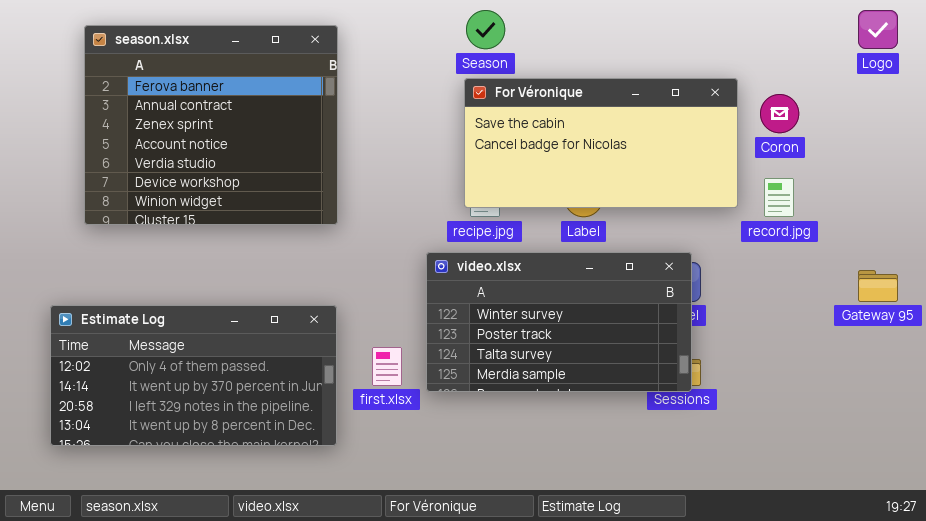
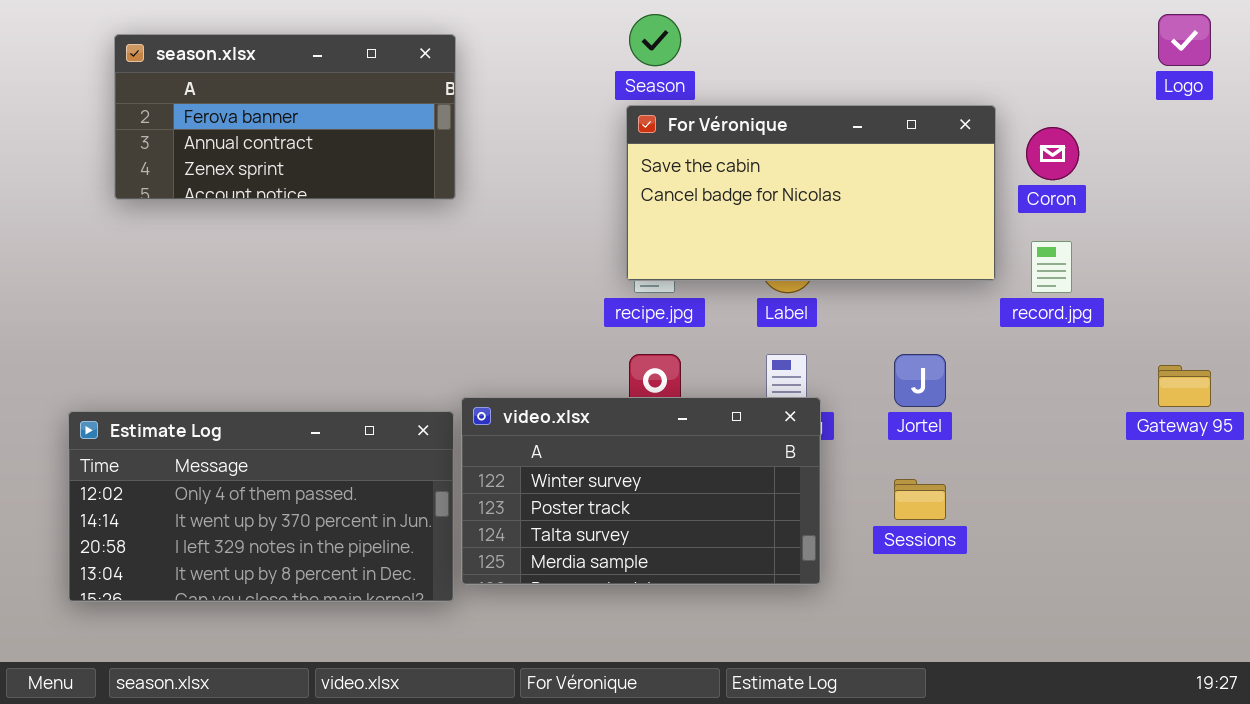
season.xlsx: [84,25,338,225] -> [114,34,456,200], resized
video.xlsx: [426,252,692,392] -> [461,397,821,585], moved

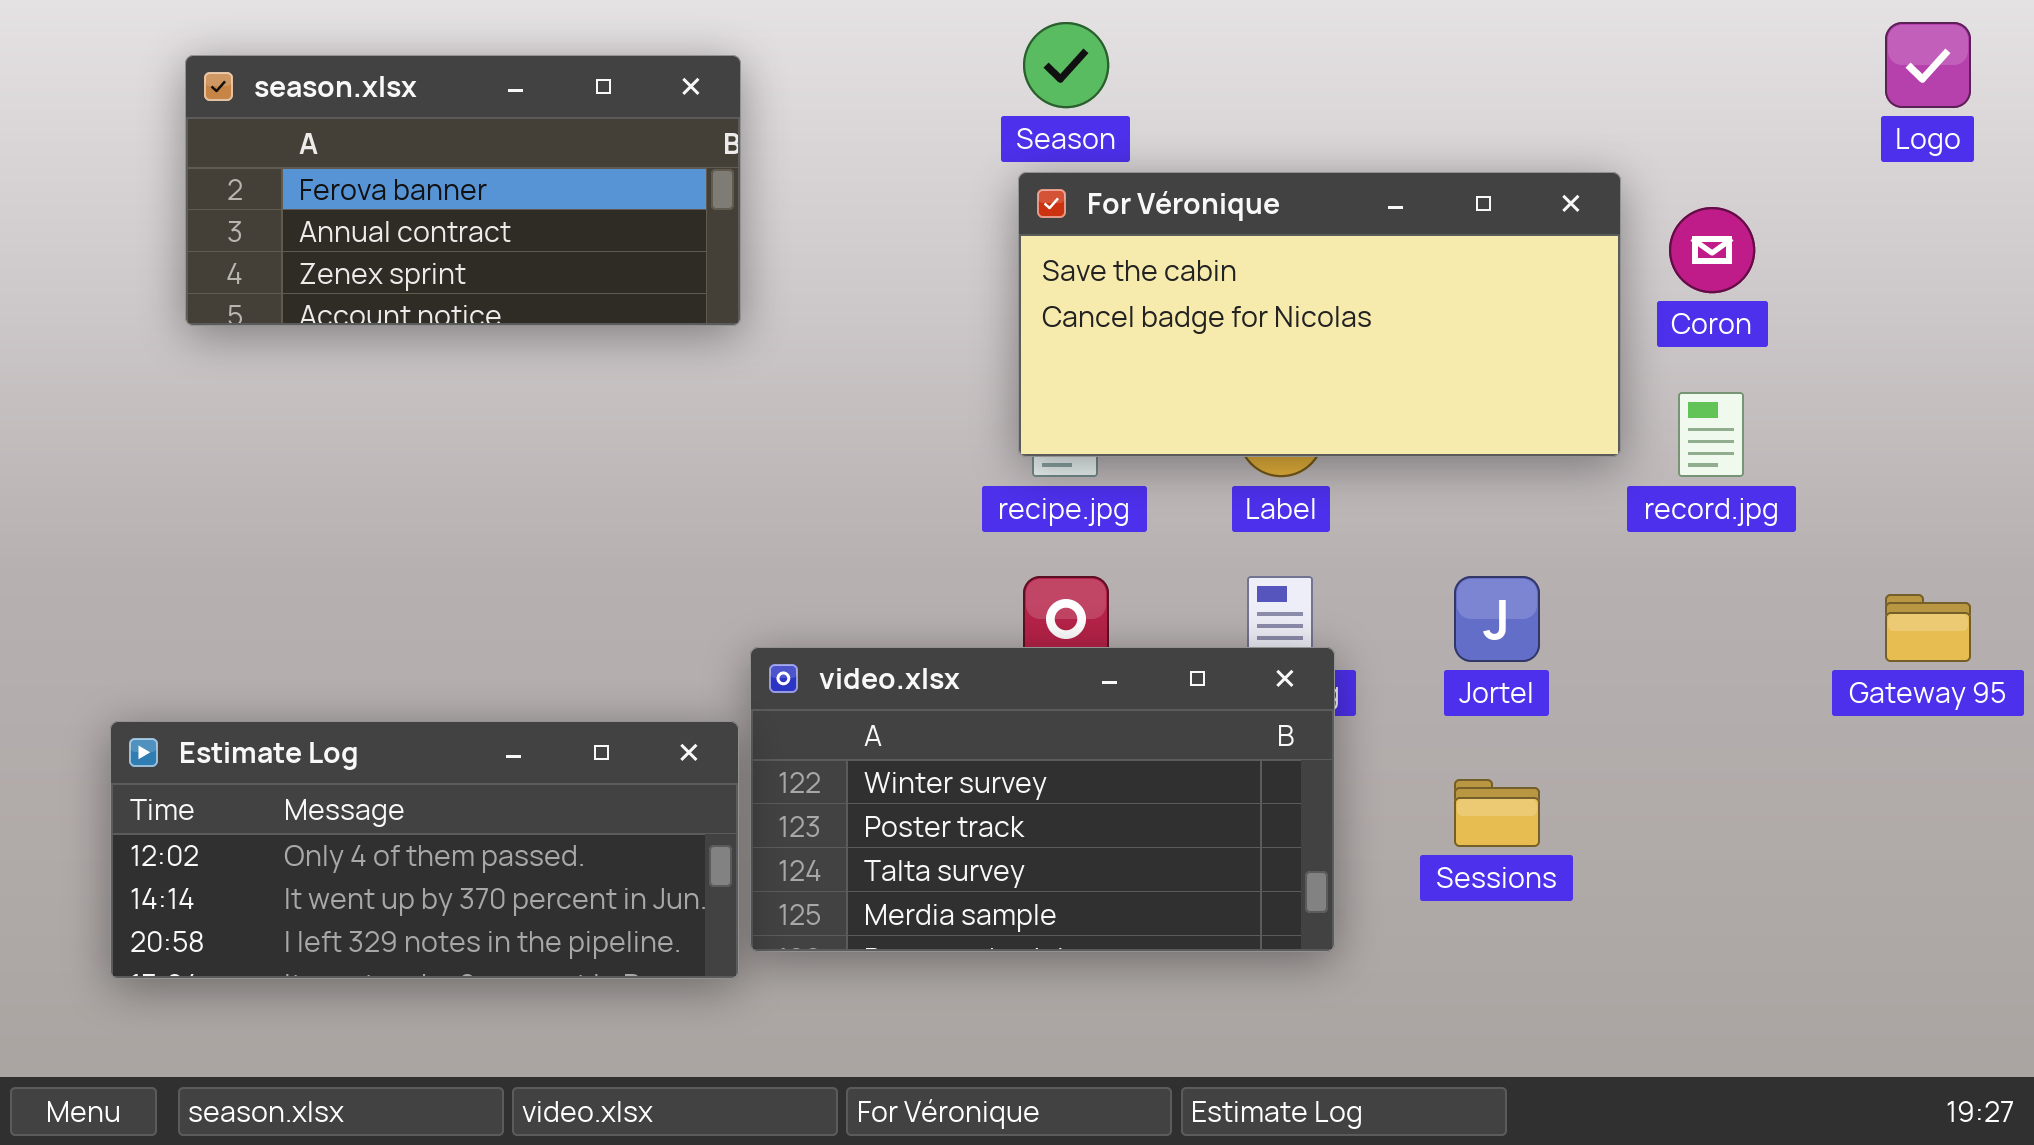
Estimate Log: [68,411,454,602] -> [110,721,739,979], resized

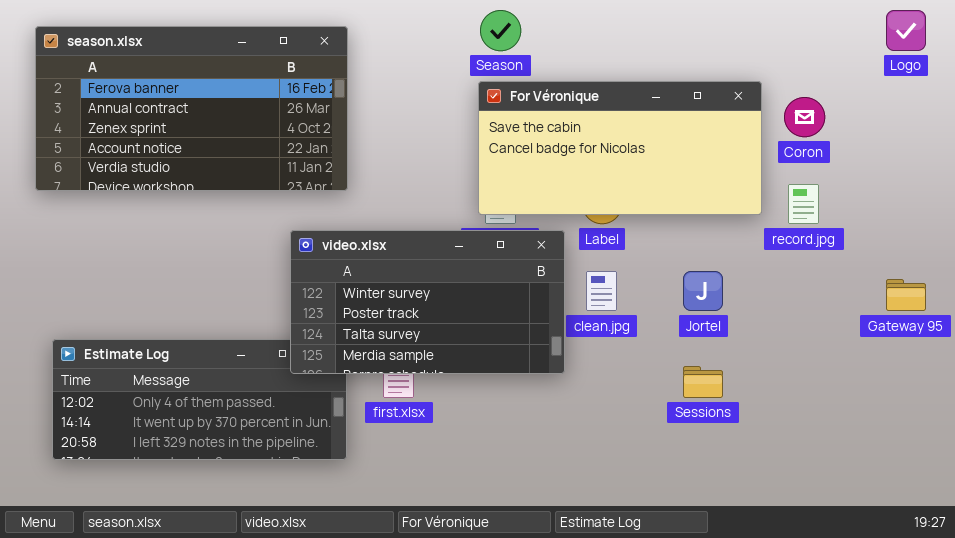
season.xlsx: [185,55,741,326] -> [35,26,348,191], resized
video.xlsx: [750,647,1335,952] -> [290,230,565,374], moved

